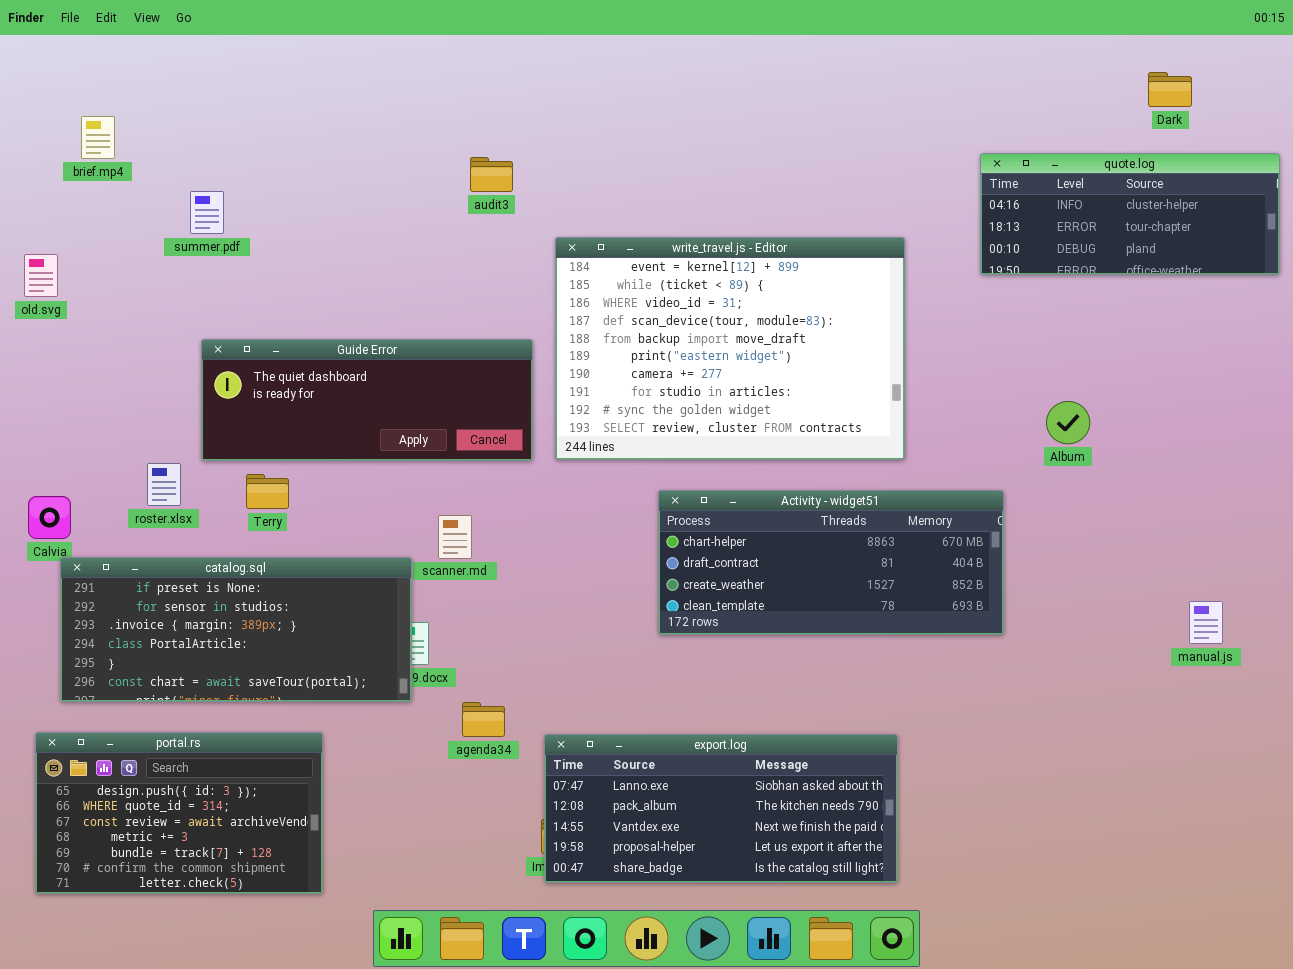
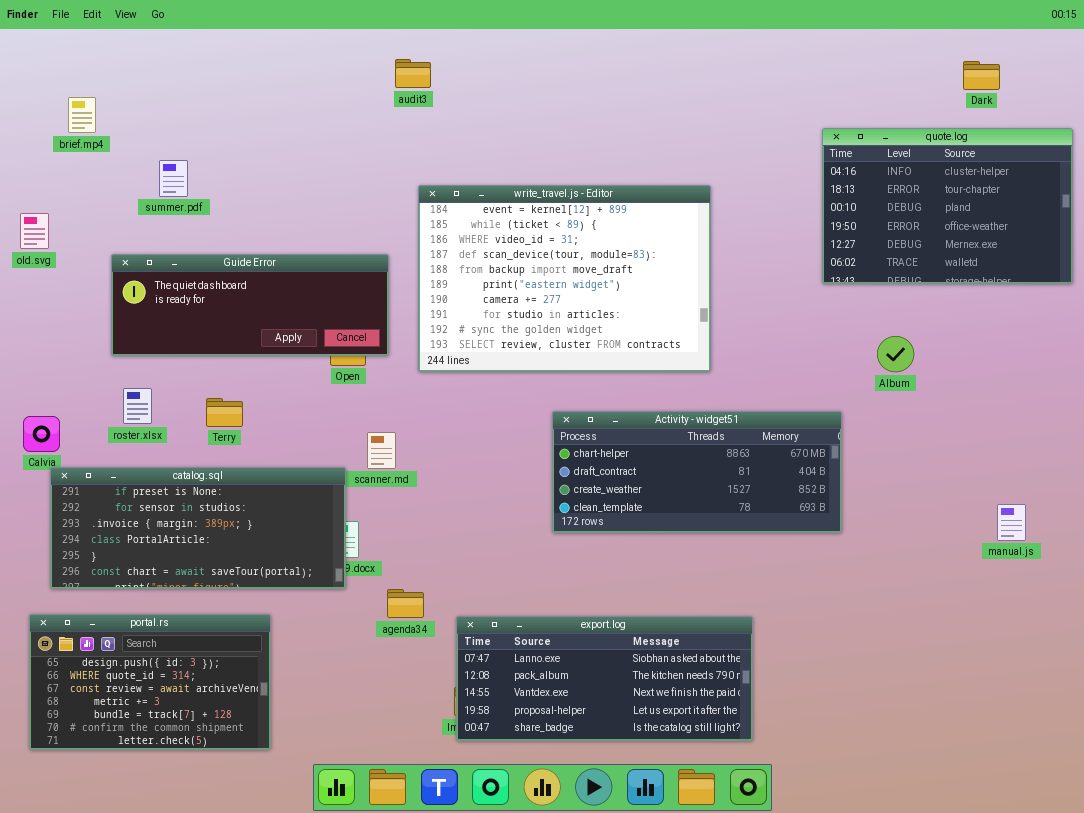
quote.log: [980,153,1280,275] -> [822,128,1073,284], resized
audit3: [470,157,513,192] -> [395,59,431,88], moved
write_travel.js - Editor: [555,237,905,460] -> [418,185,711,372], moved
Guide Error: [201,339,533,461] -> [111,254,389,356], moved

